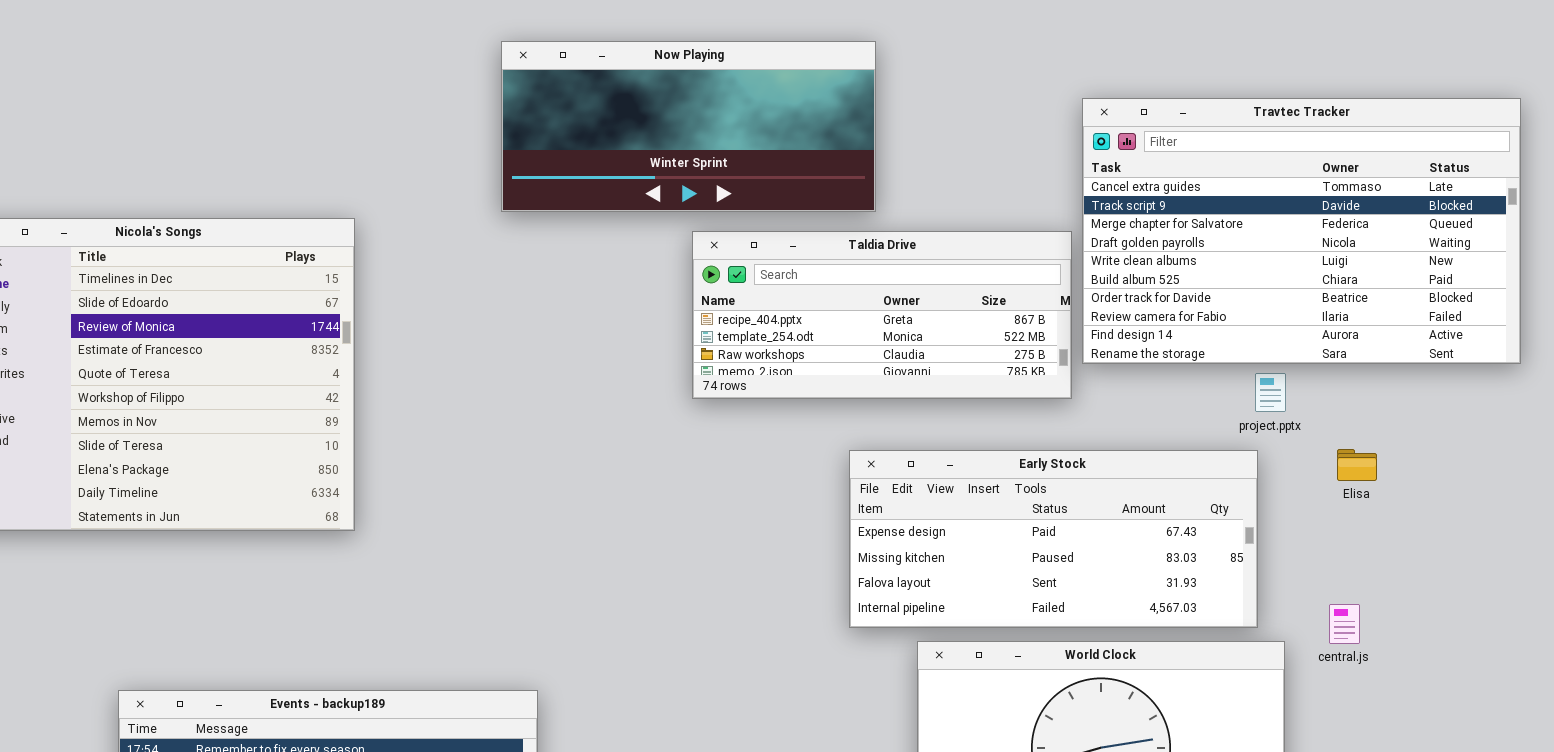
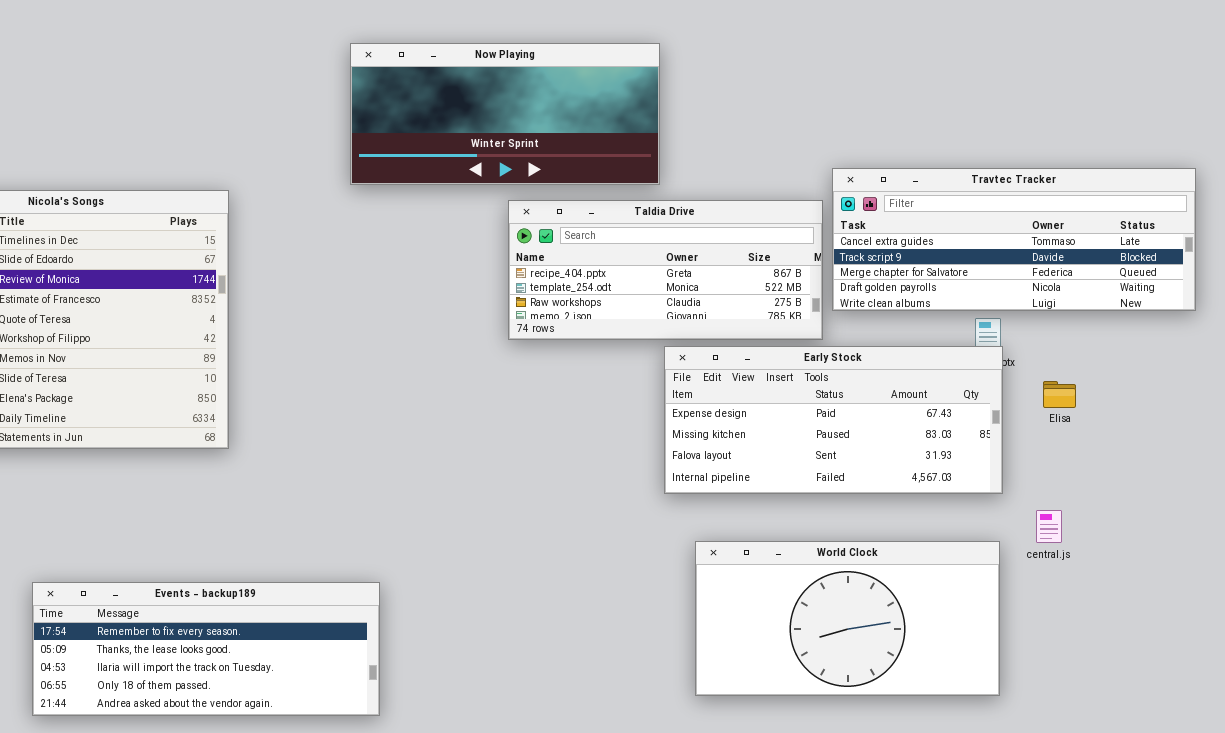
Travtec Tracker: [1082,98,1521,364] -> [832,168,1196,311], resized
Early Stock: [849,450,1258,628] -> [664,346,1003,494], moved

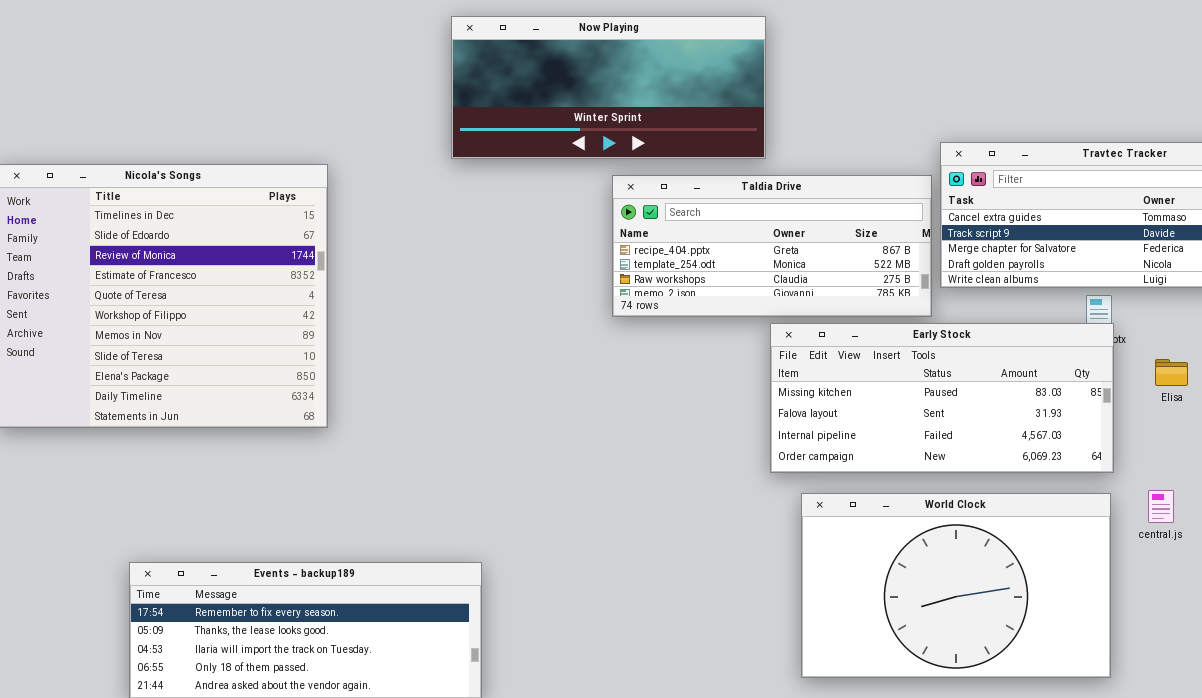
Early Stock: [664,346,1003,494] -> [770,323,1114,473], scrolled down 1 row
World Clock: [695,541,1000,696] -> [801,493,1111,678], resized

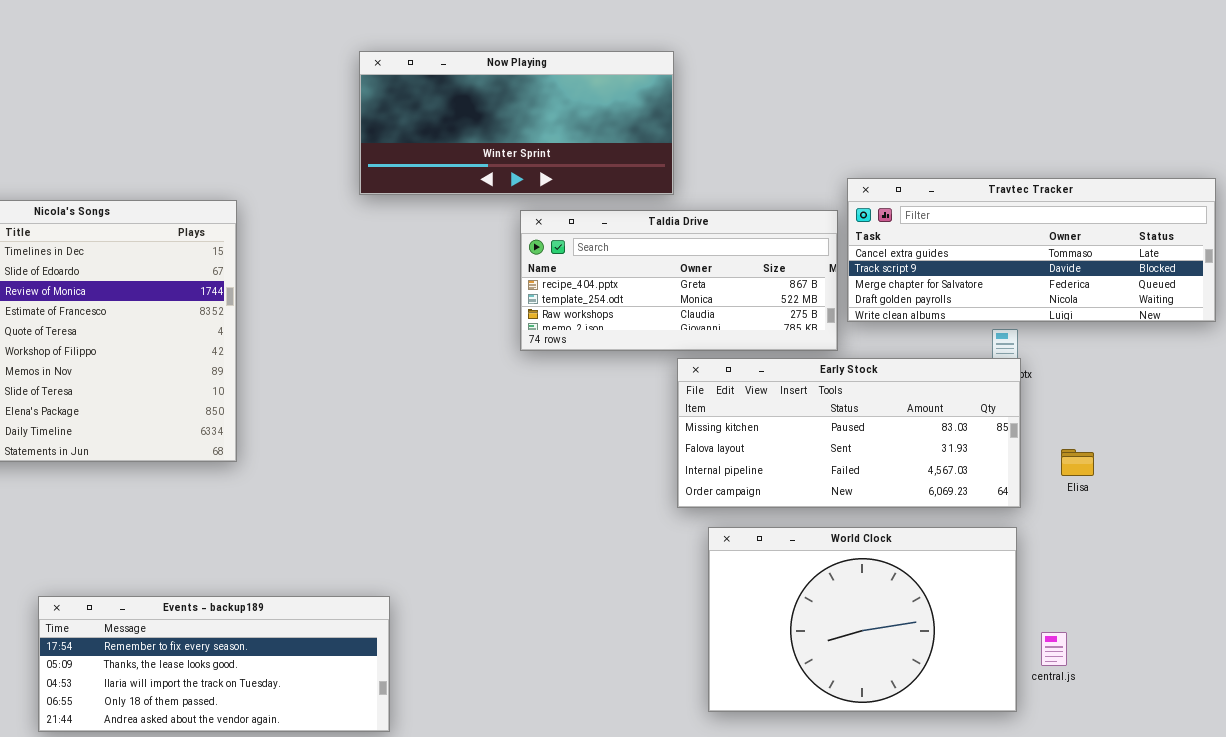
Elisa: [1155,359,1188,386] -> [1061,449,1094,476], moved
central.js: [1148,490,1174,523] -> [1041,632,1067,666], moved

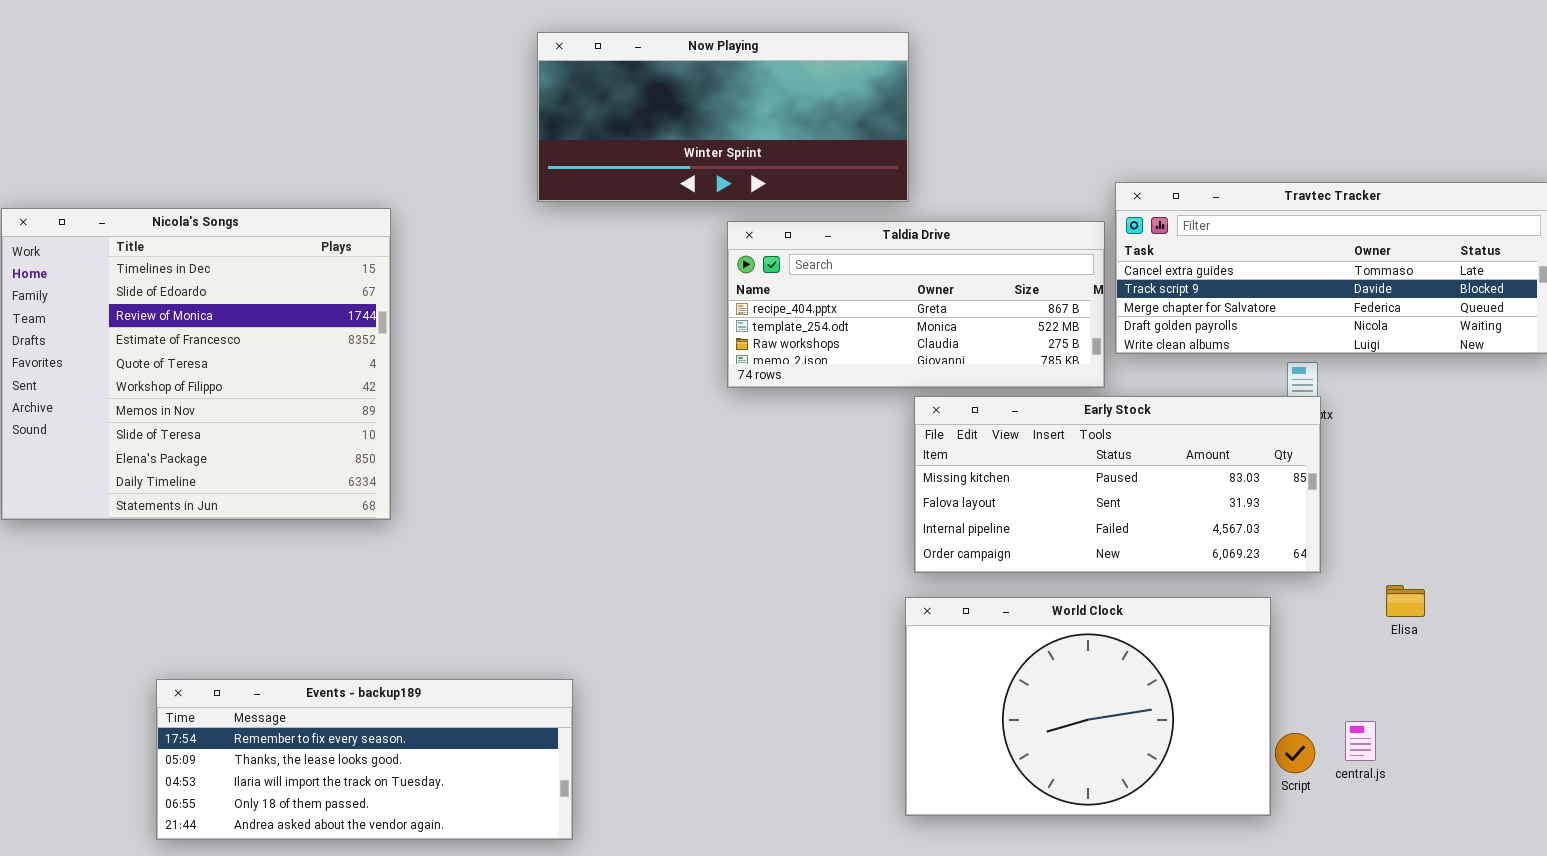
Elisa: [1061,449,1094,476] -> [1386,585,1425,617], moved
World Clock: [708,527,1017,712] -> [905,597,1271,816], moved

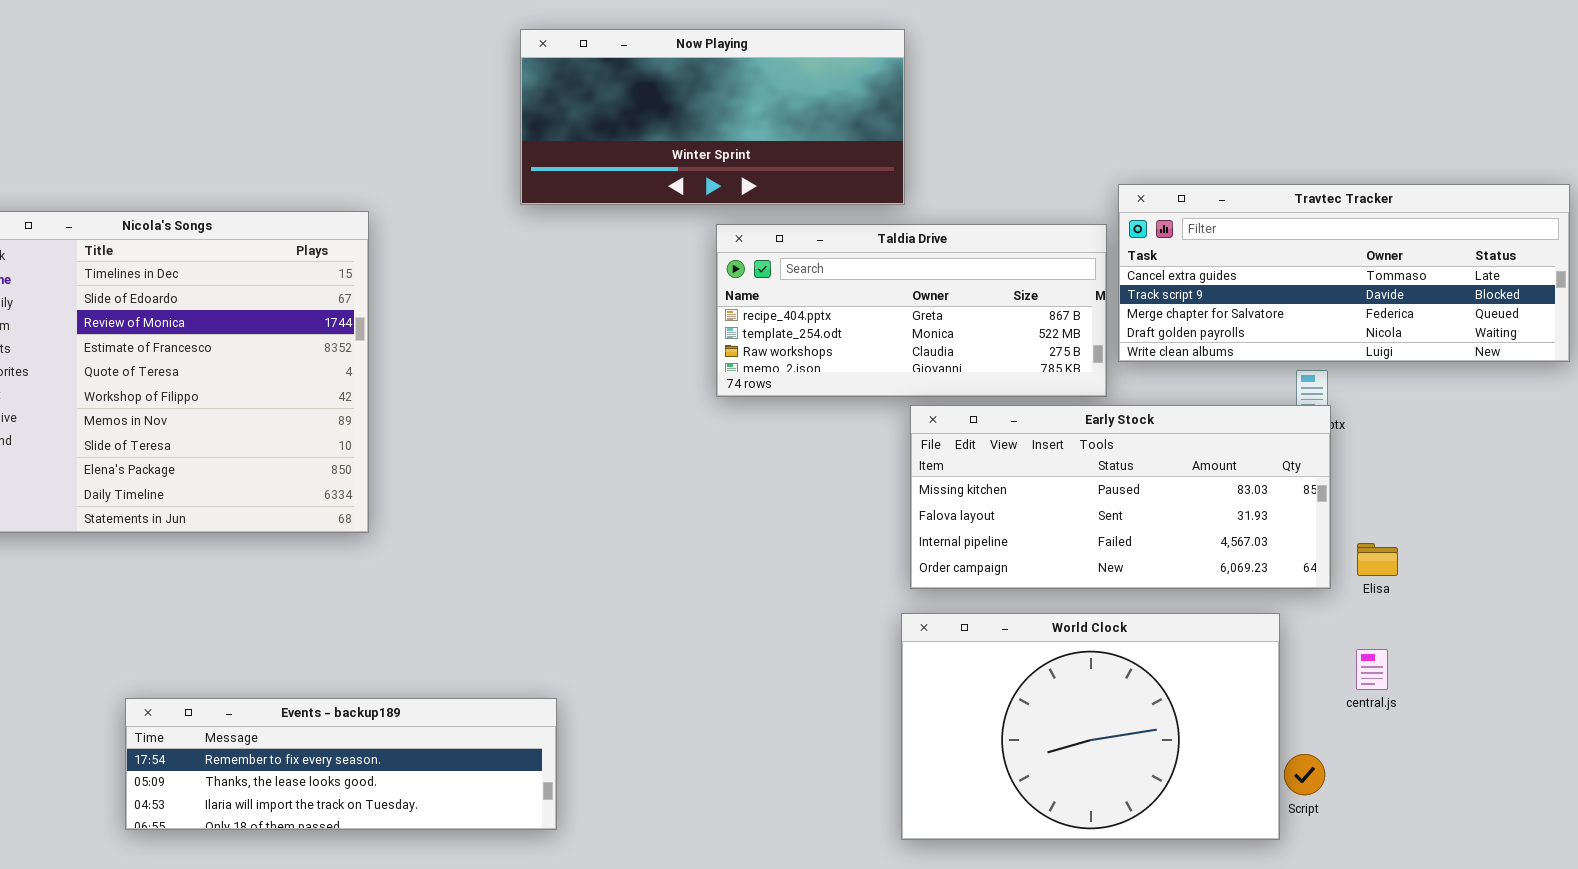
Elisa: [1386,585,1425,617] -> [1357,543,1398,576], moved
Events - backup189: [156,679,573,840] -> [125,698,557,830], resized
central.js: [1345,721,1376,761] -> [1356,649,1388,690], moved

